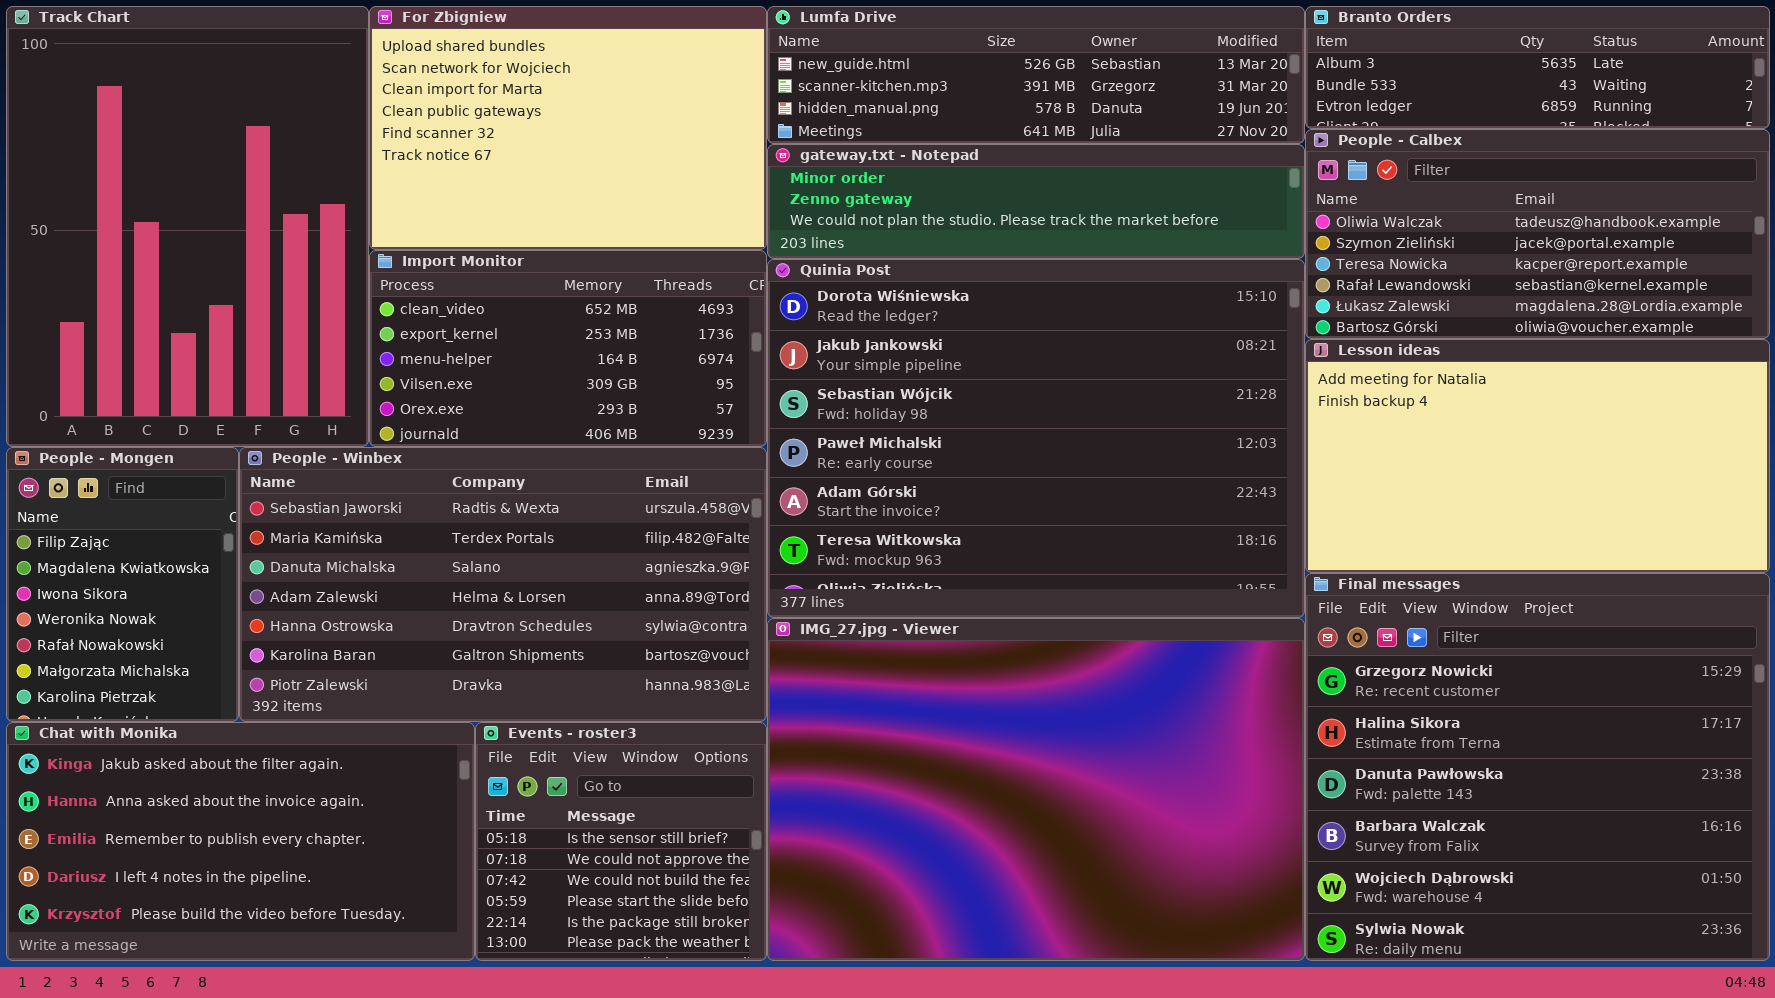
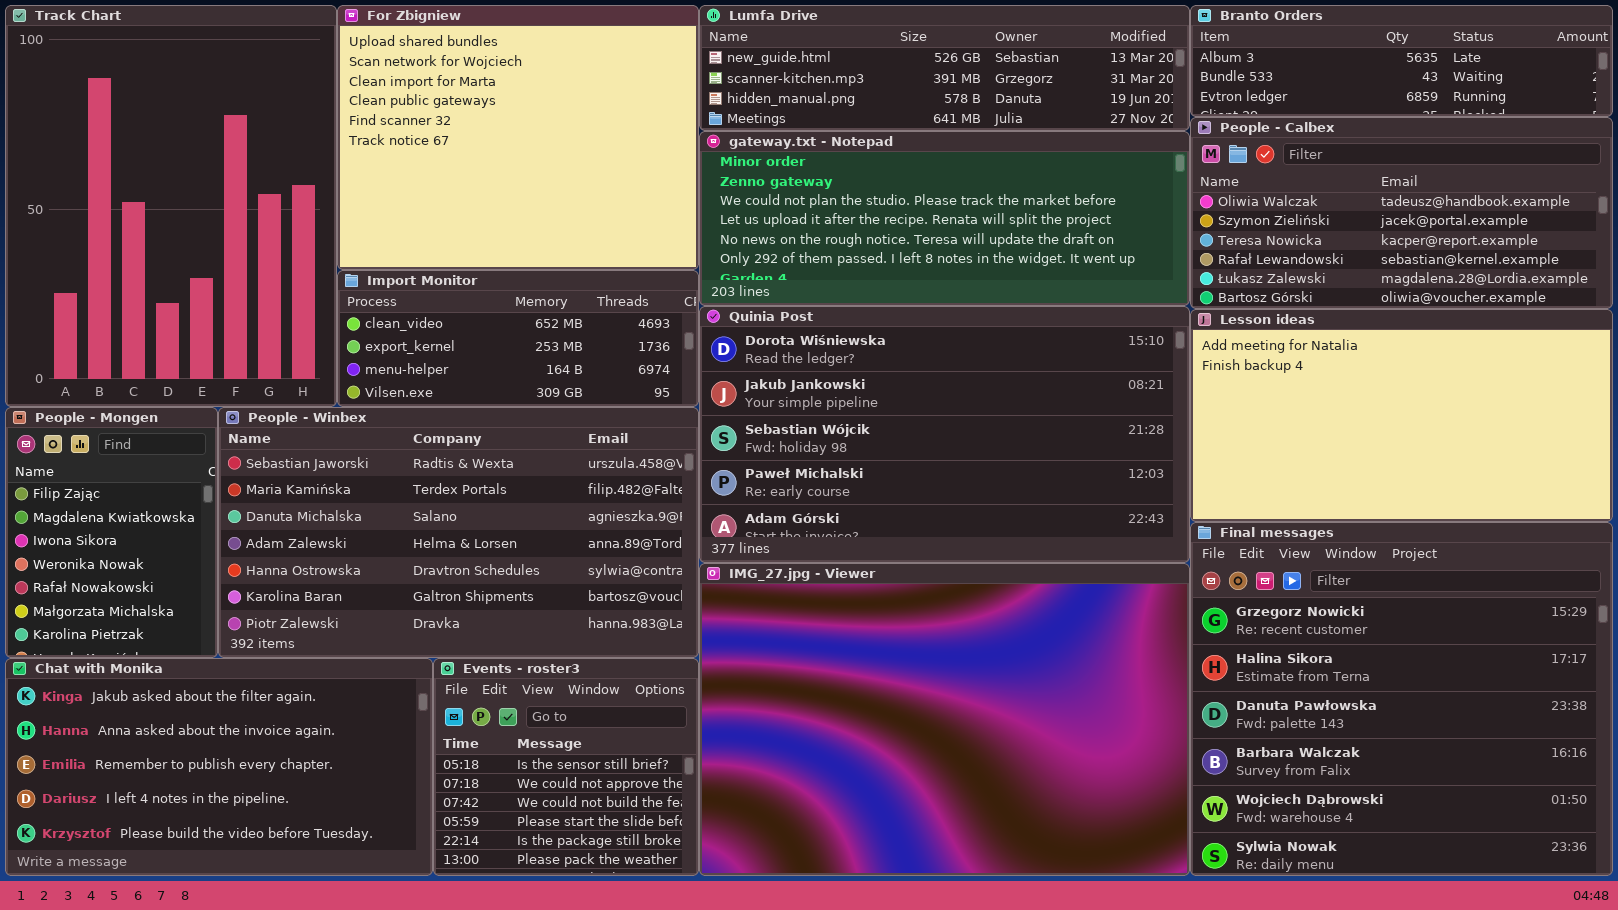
For Zbigniew: [369,6,767,250] -> [337,5,699,270], resized
gateway.txt - Notepad: [767,144,1305,259] -> [699,131,1190,306], resized
Import Monitor: [369,250,767,447] -> [337,270,699,407], resized
Quinia Post: [767,259,1305,618] -> [699,306,1190,563], resized

